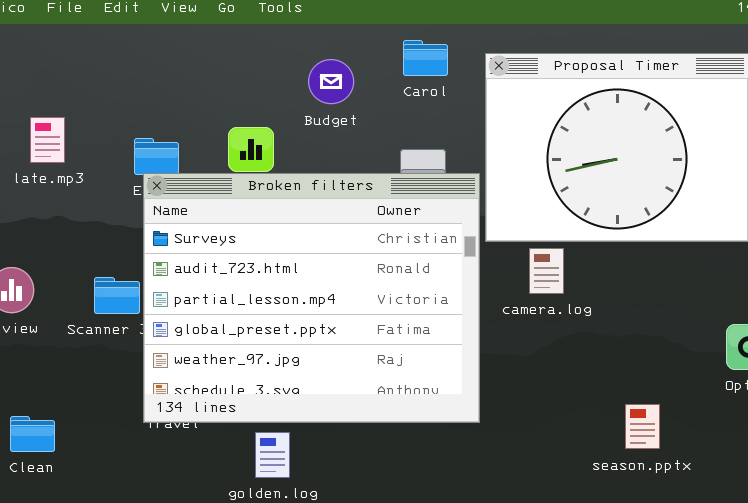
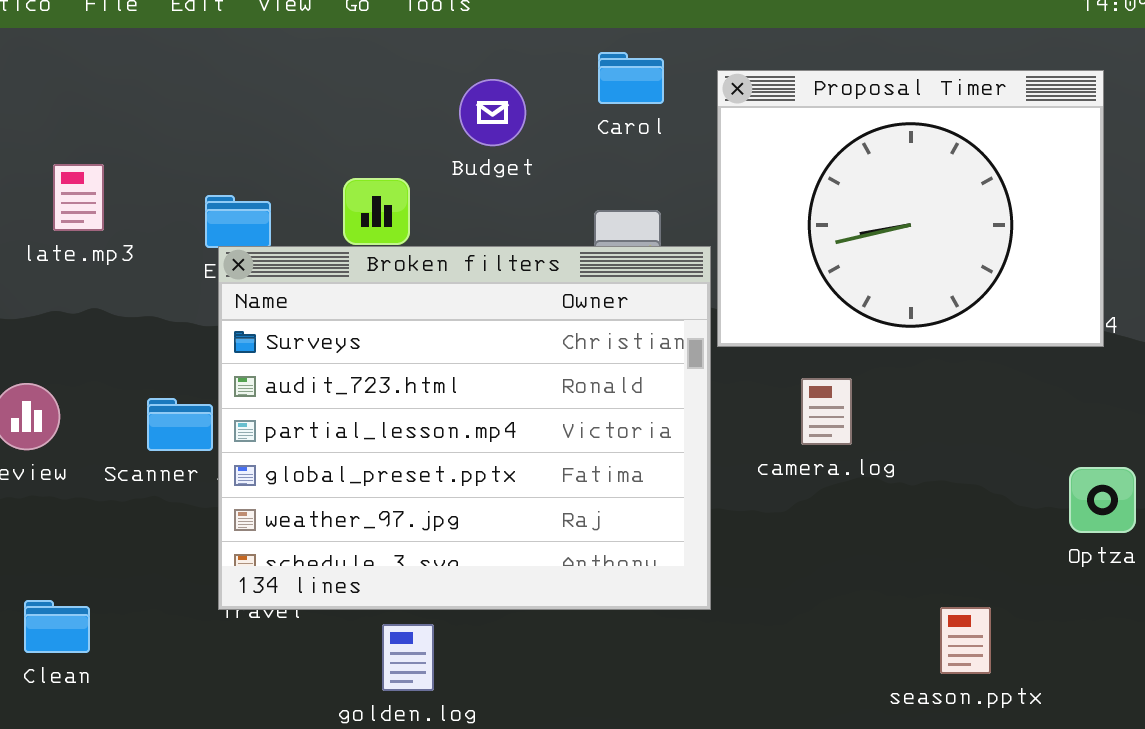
camera.log: [529,248,564,294] -> [801,378,852,445], moved
season.pptx: [625,404,660,449] -> [940,607,991,674], moved

